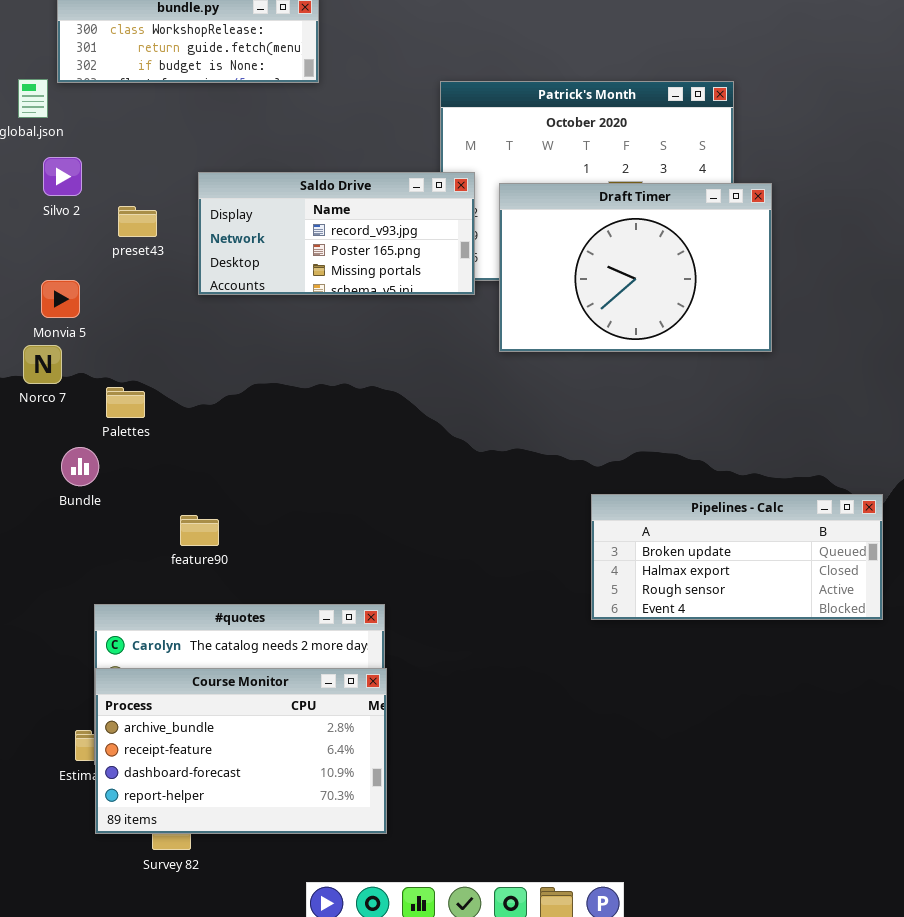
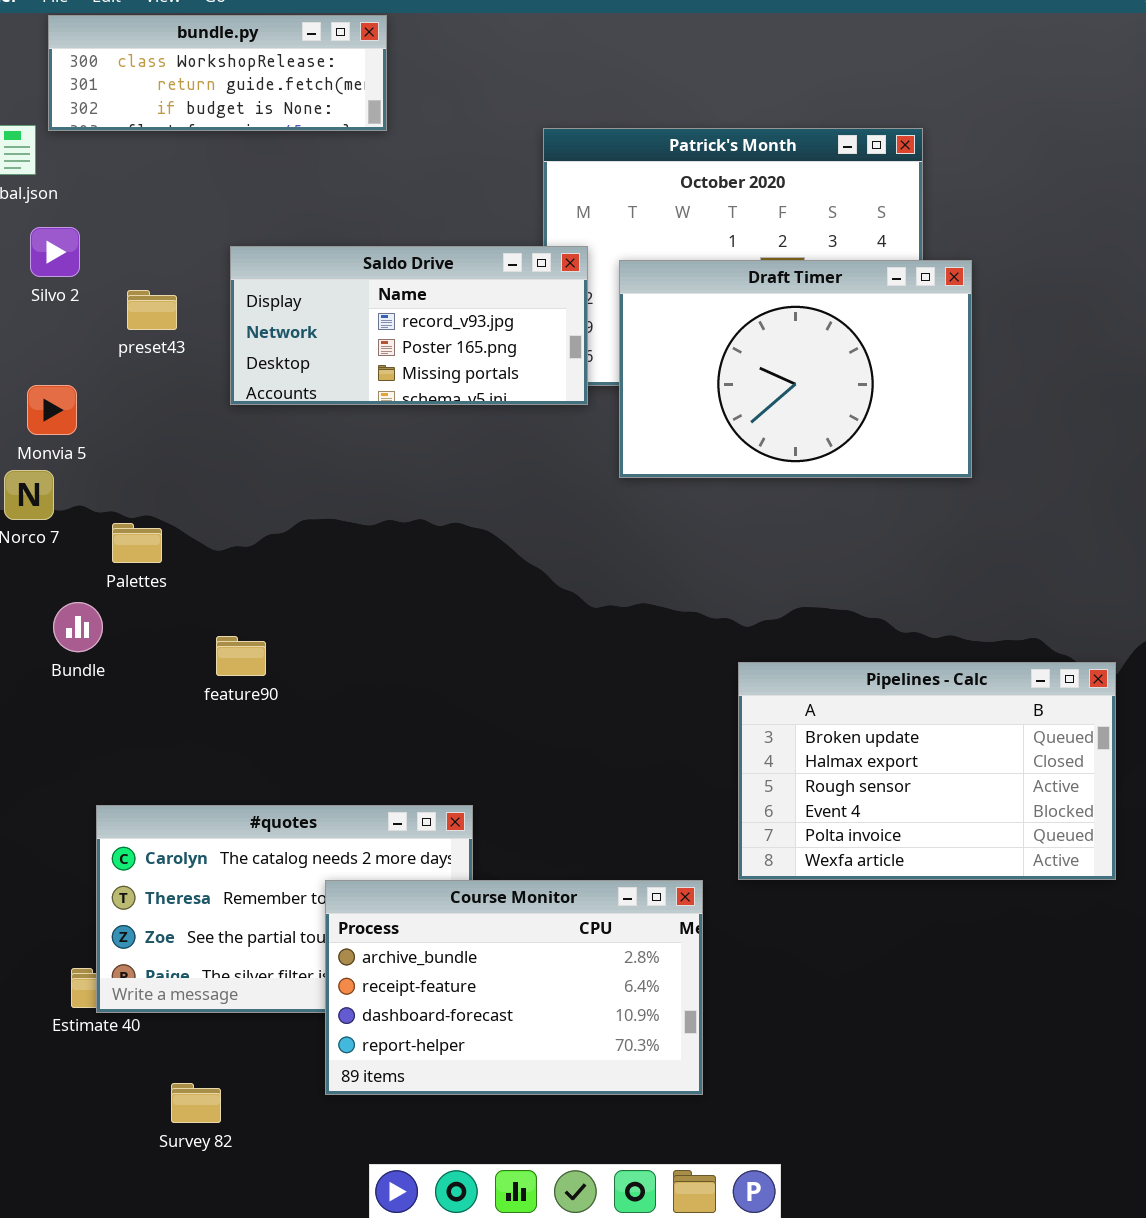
Pipelines - Calc: [591,494,883,620] -> [738,662,1116,880], resized
feature90: [180,515,219,546] -> [216,636,266,676], moved
Course Monitor: [95,668,387,834] -> [325,880,703,1095], moved

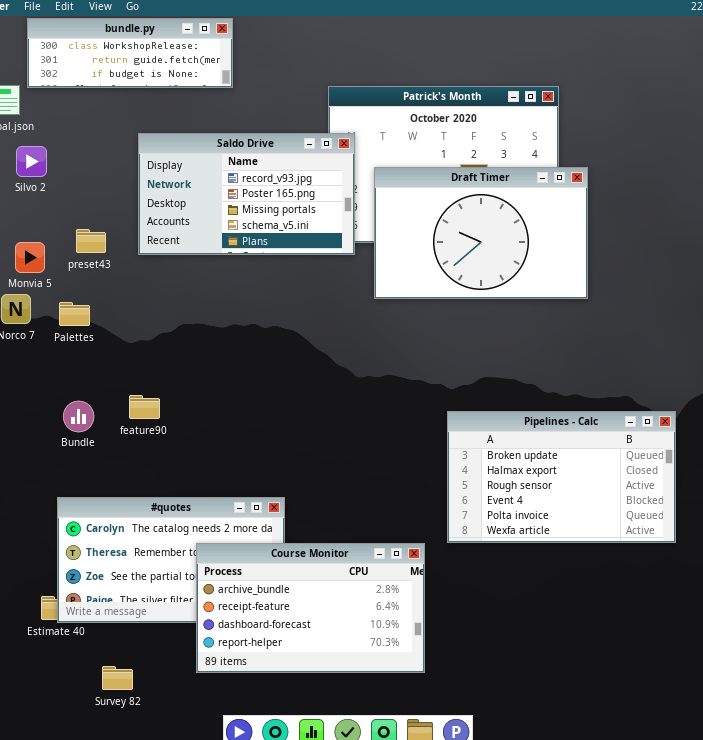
Saldo Drive: [230,246,588,405] -> [138,133,355,255], resized
preset43: [127,290,177,330] -> [76,229,106,253], moved
Palettes: [112,523,162,563] -> [59,302,90,326], moved
Bundle: [53,602,103,652] -> [63,401,94,432], moved

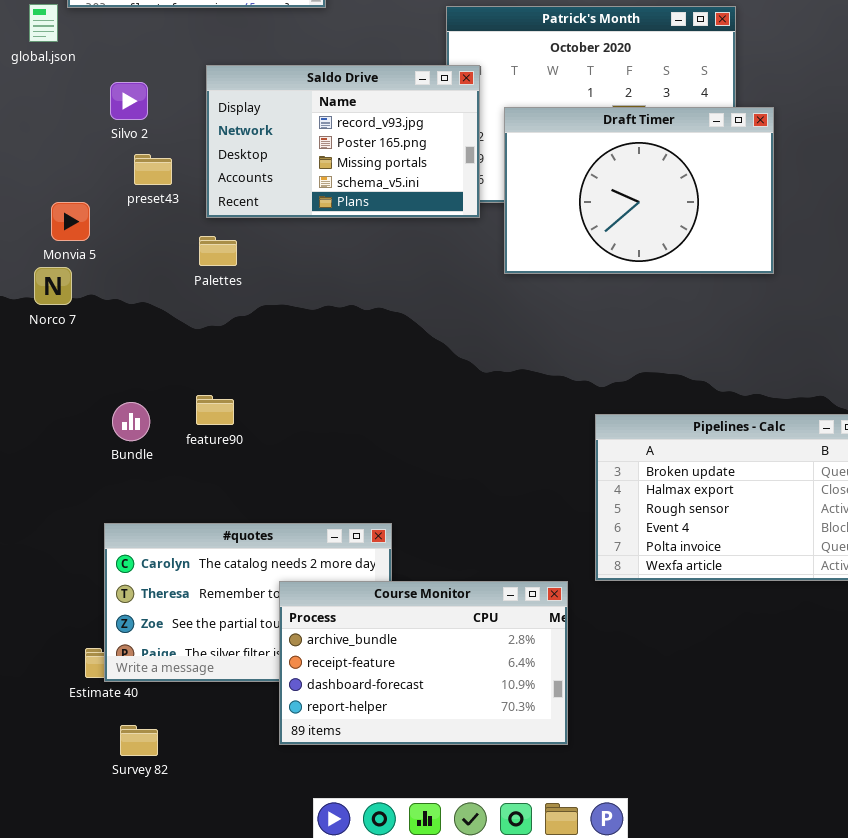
Silvo 2: [16,146,47,177] -> [110,82,148,120], moved
preset43: [76,229,106,253] -> [134,154,172,185], moved
Palettes: [59,302,90,326] -> [199,236,237,266], moved
Survey 82: [102,666,133,690] -> [120,725,158,756], moved

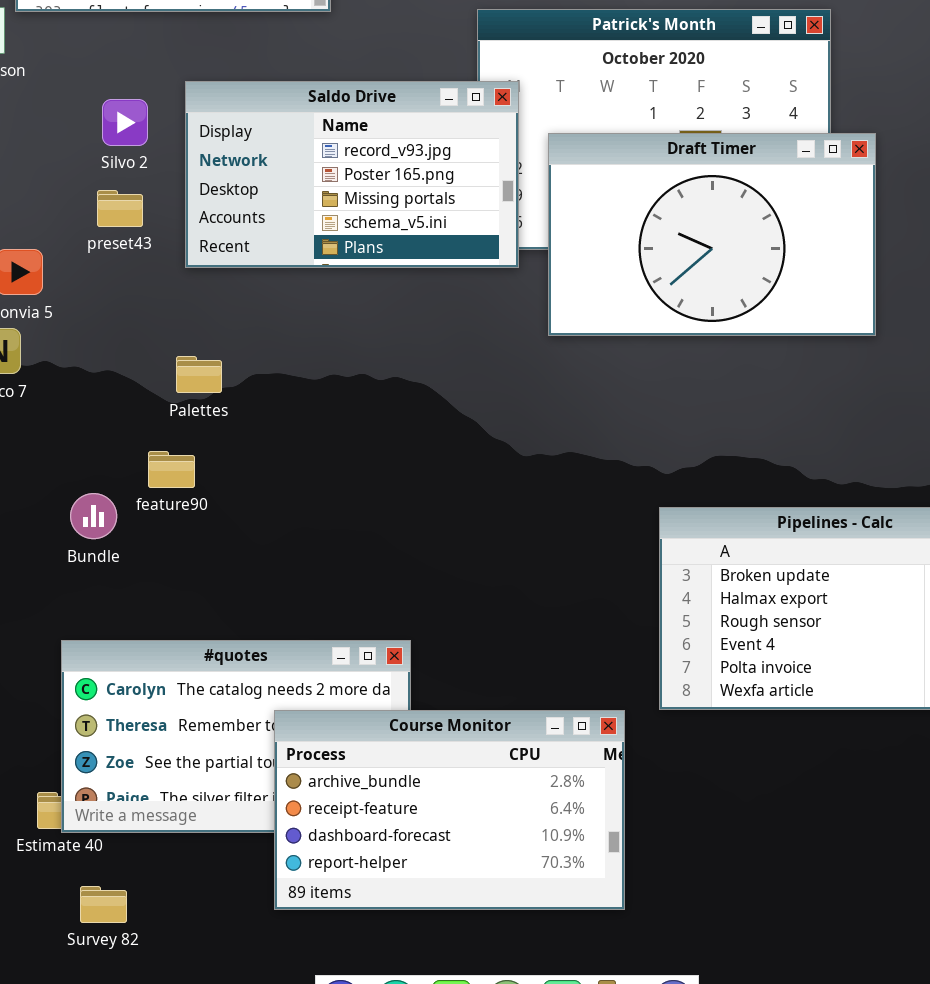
Silvo 2: [110,82,148,120] -> [102,99,148,146], moved
Palettes: [199,236,237,266] -> [176,356,222,393], moved
feature90: [196,395,234,425] -> [148,451,195,488], moved

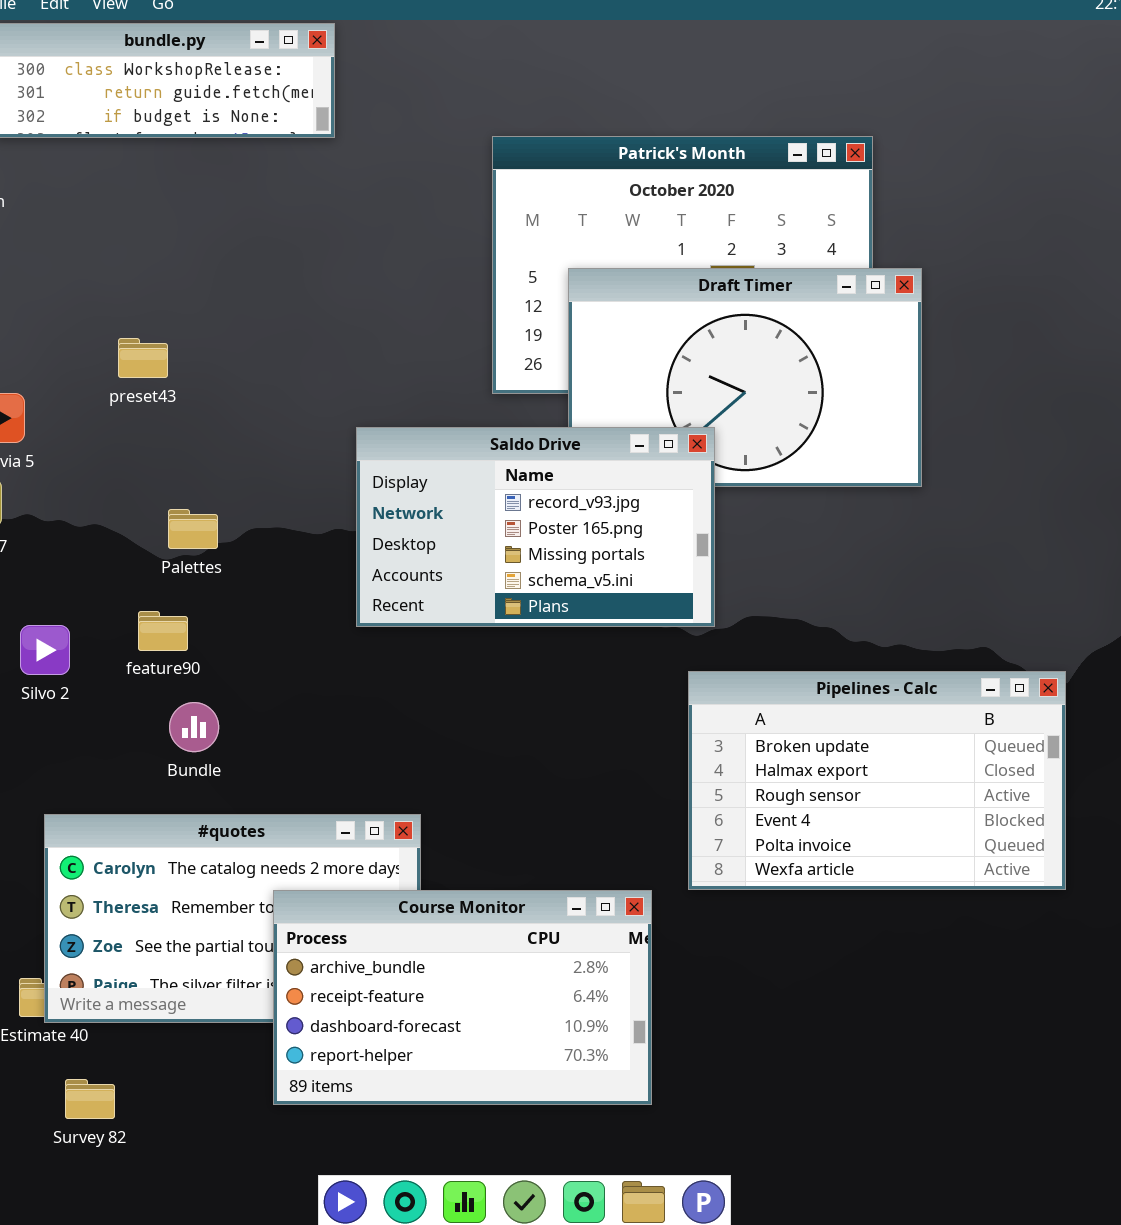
Saldo Drive: [185,81,519,268] -> [356,427,715,627], moved
Silvo 2: [102,99,148,146] -> [20,625,70,675], moved
preset43: [97,190,143,227] -> [118,338,168,378], moved
Bundle: [70,493,117,539] -> [169,702,219,752], moved

